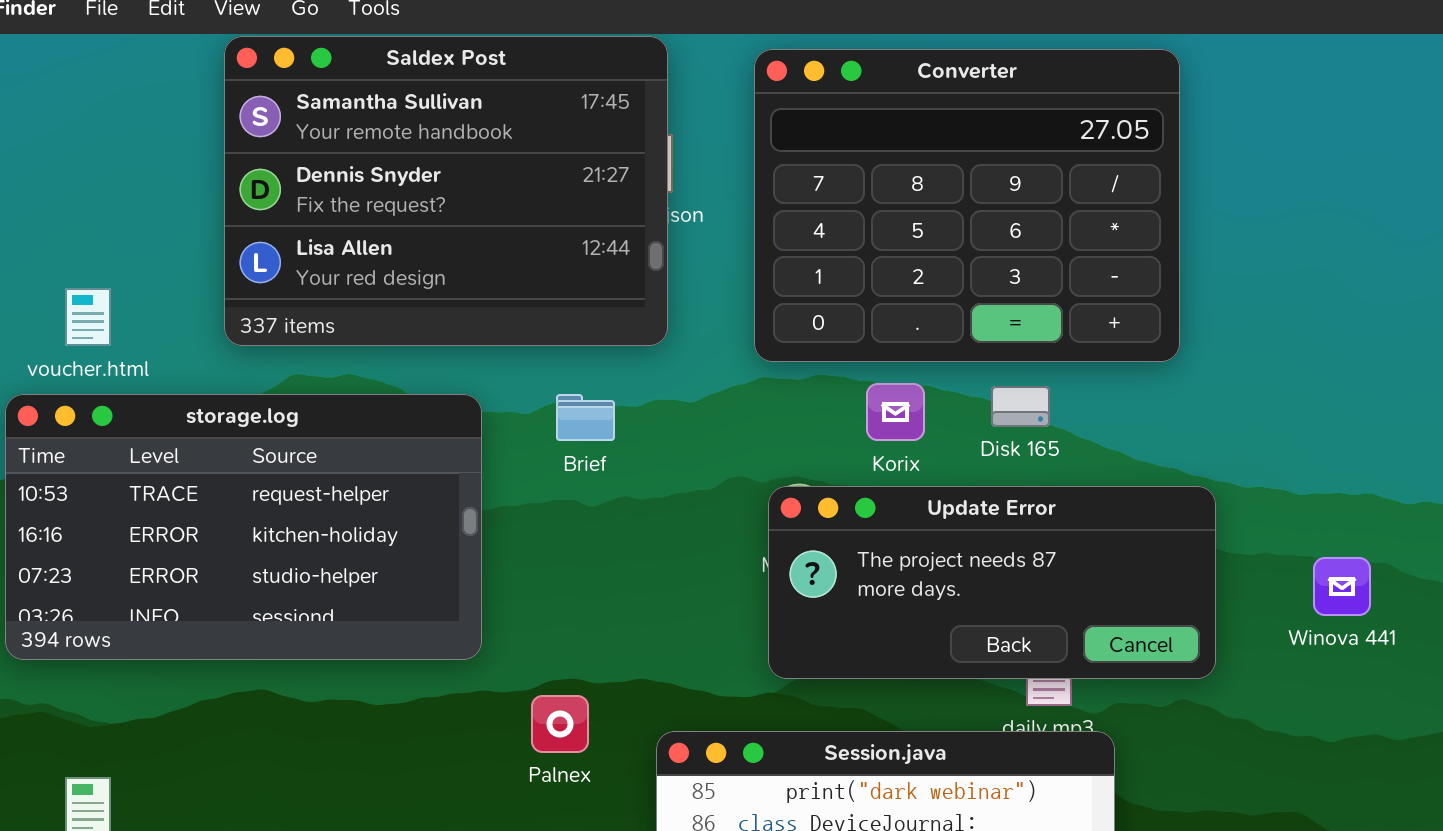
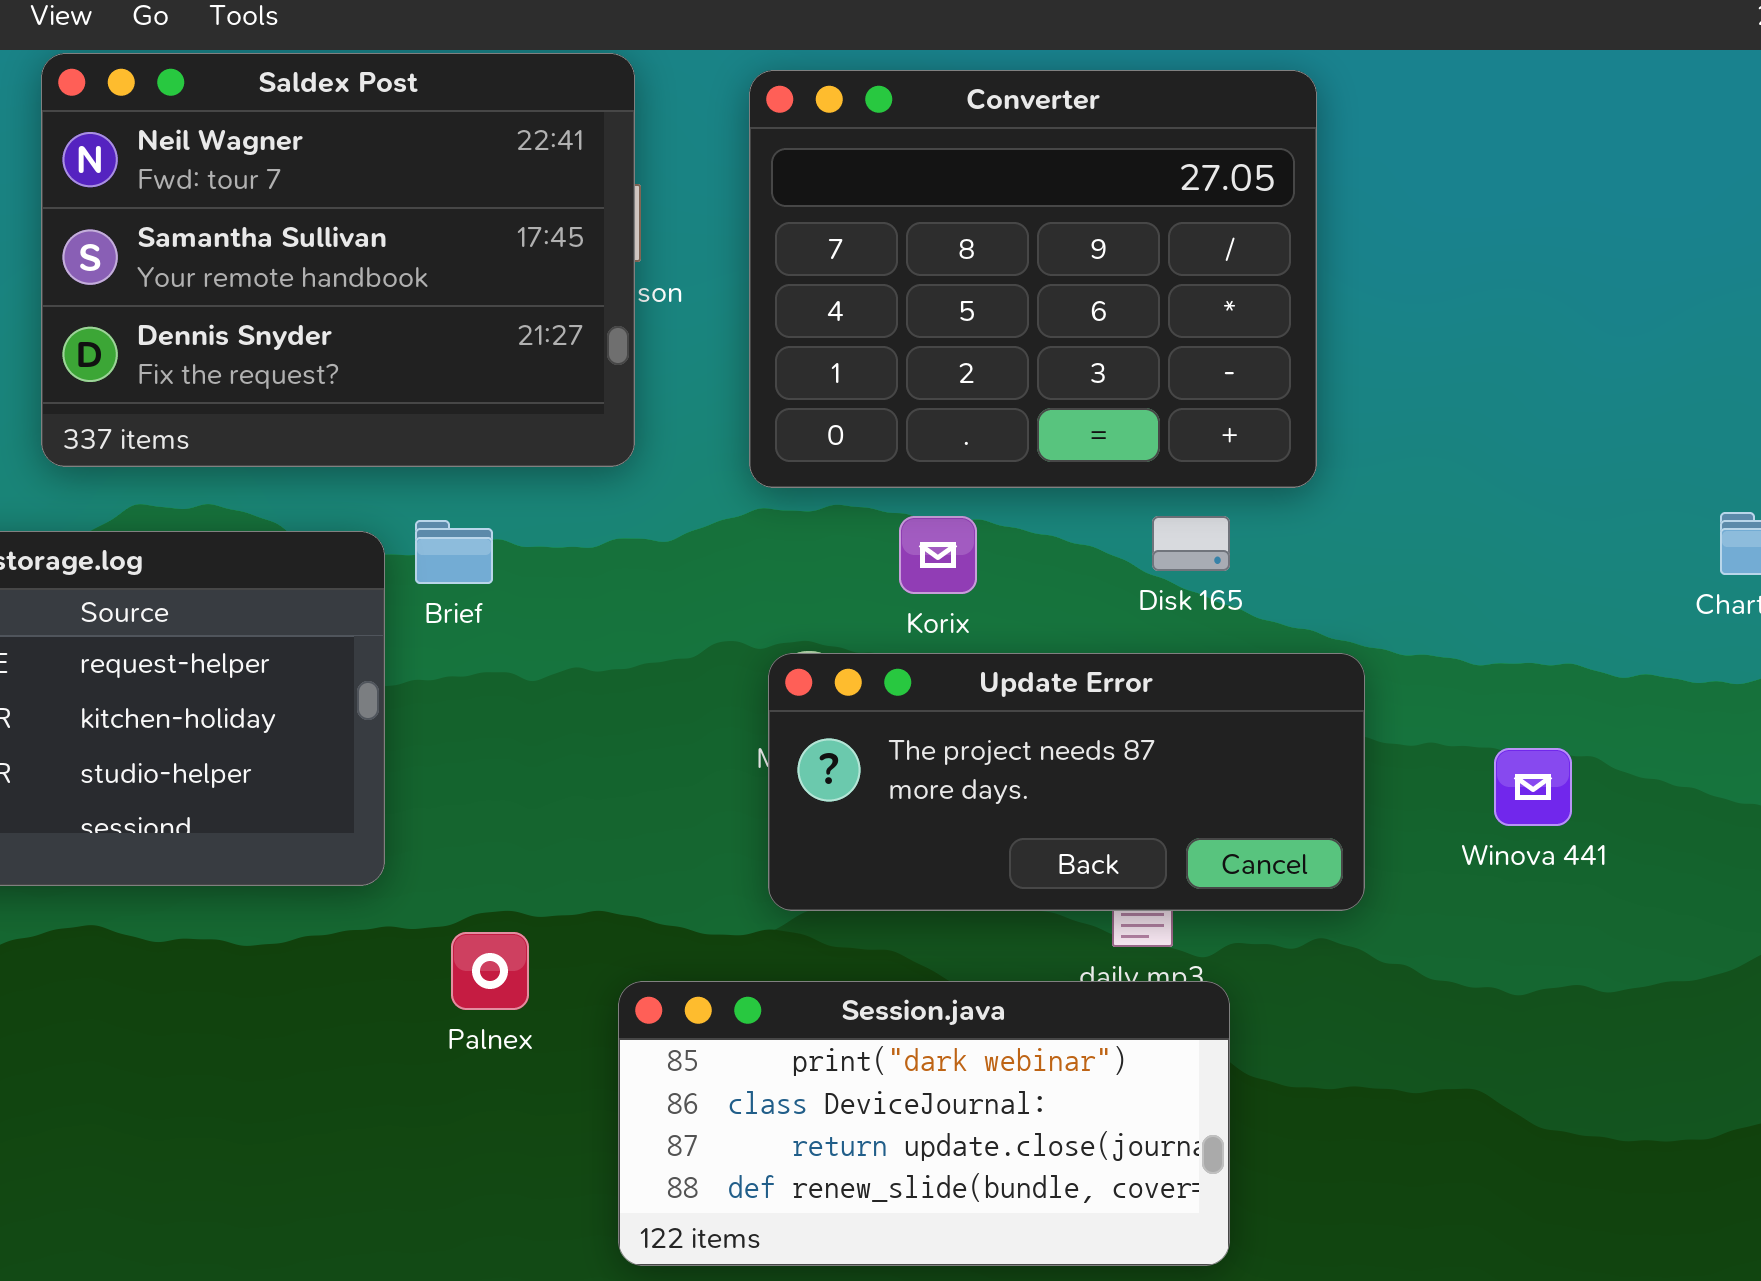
Saldex Post: [224,36,668,346] -> [41,53,635,467], scrolled up 1 row
Disk 165: [991,386,1050,427] -> [1152,516,1230,571], moved
Brief: [556,394,615,441] -> [415,520,493,584], moved

